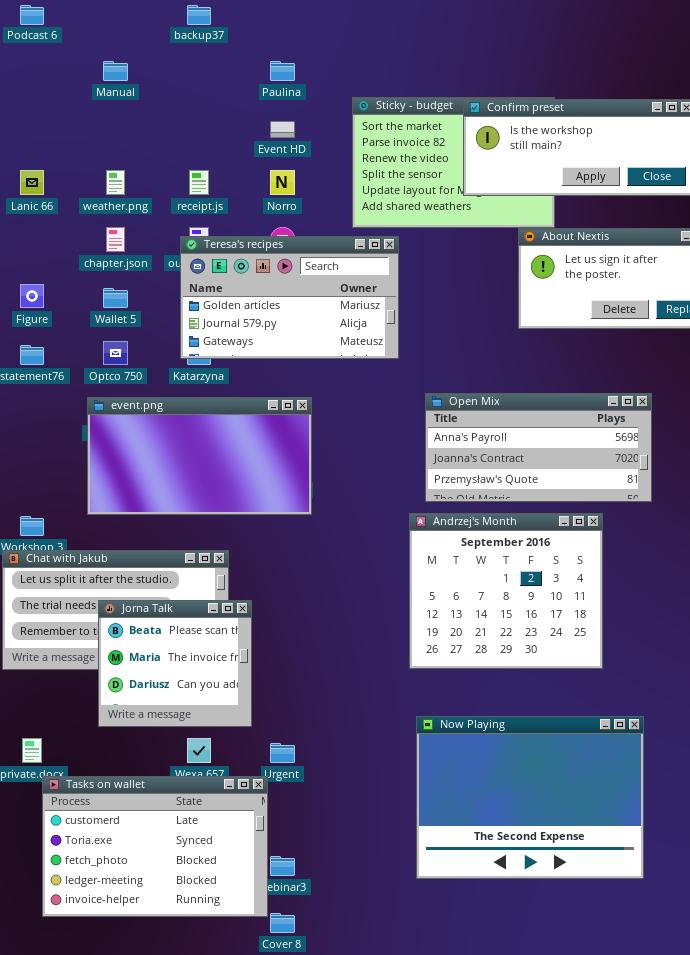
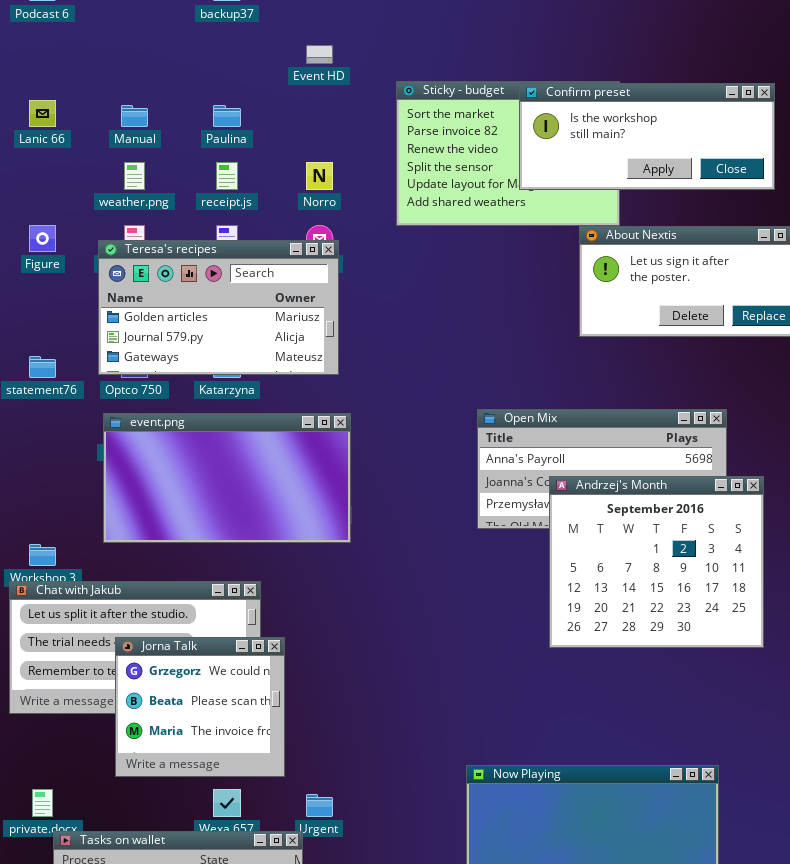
Manual: [103,61,128,81] -> [121,105,148,127], moved
Paulina: [270,61,295,81] -> [213,105,241,127], moved
Event HD: [270,121,295,138] -> [306,45,333,64], moved
Lanic 66: [20,170,44,195] -> [29,100,56,127], moved
Teresa's recipes: [180,236,399,359] -> [98,240,339,375], moved
Figure: [20,284,44,308] -> [29,225,56,252], moved
Andrzej's Month: [409,513,603,669] -> [549,476,764,648], moved
Jorna Talk: [98,600,252,727] -> [115,637,285,777], scrolled up 1 row

